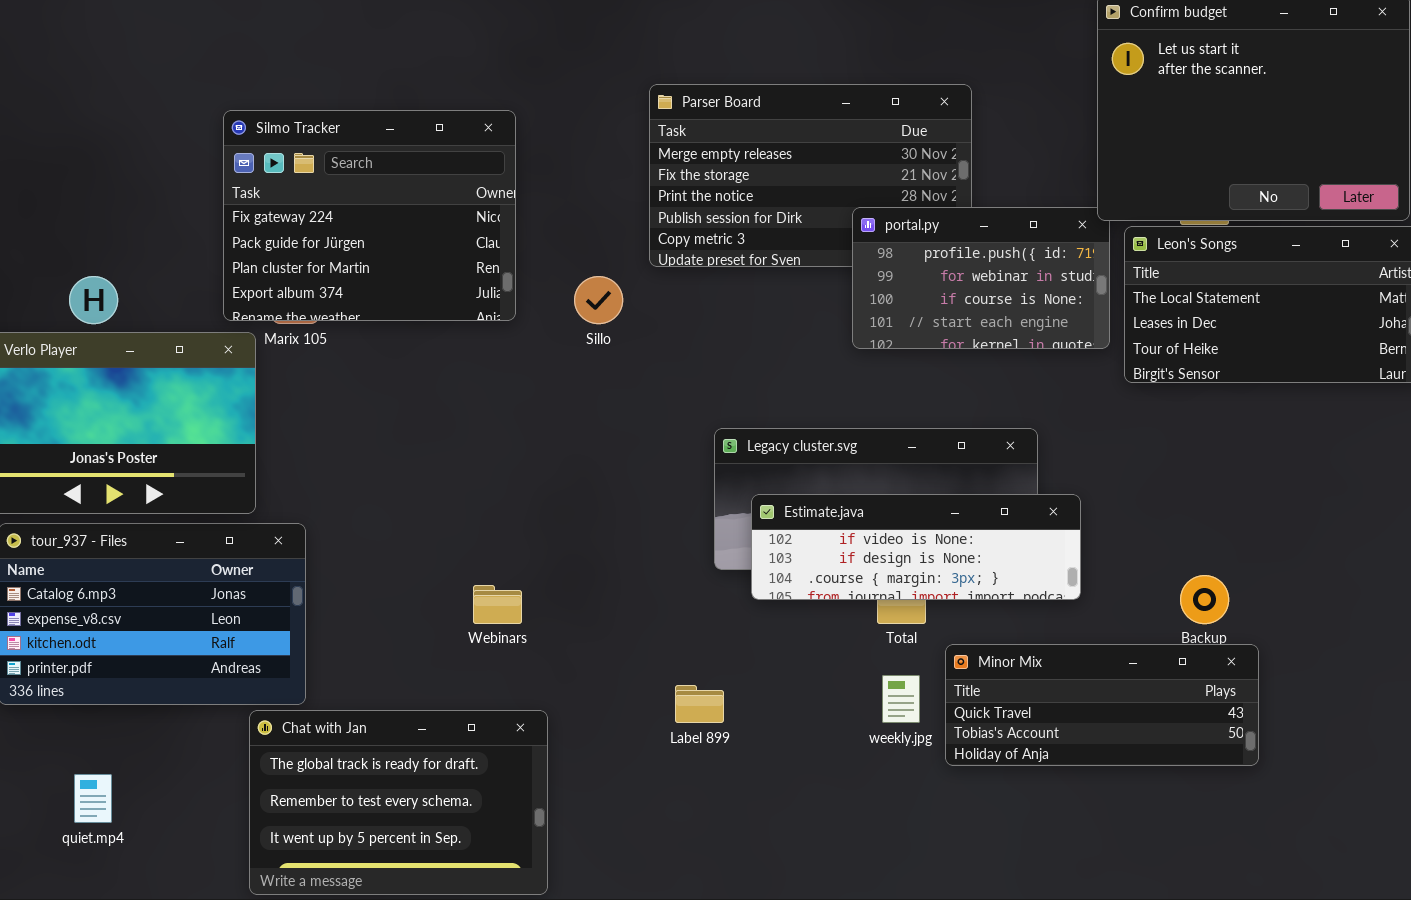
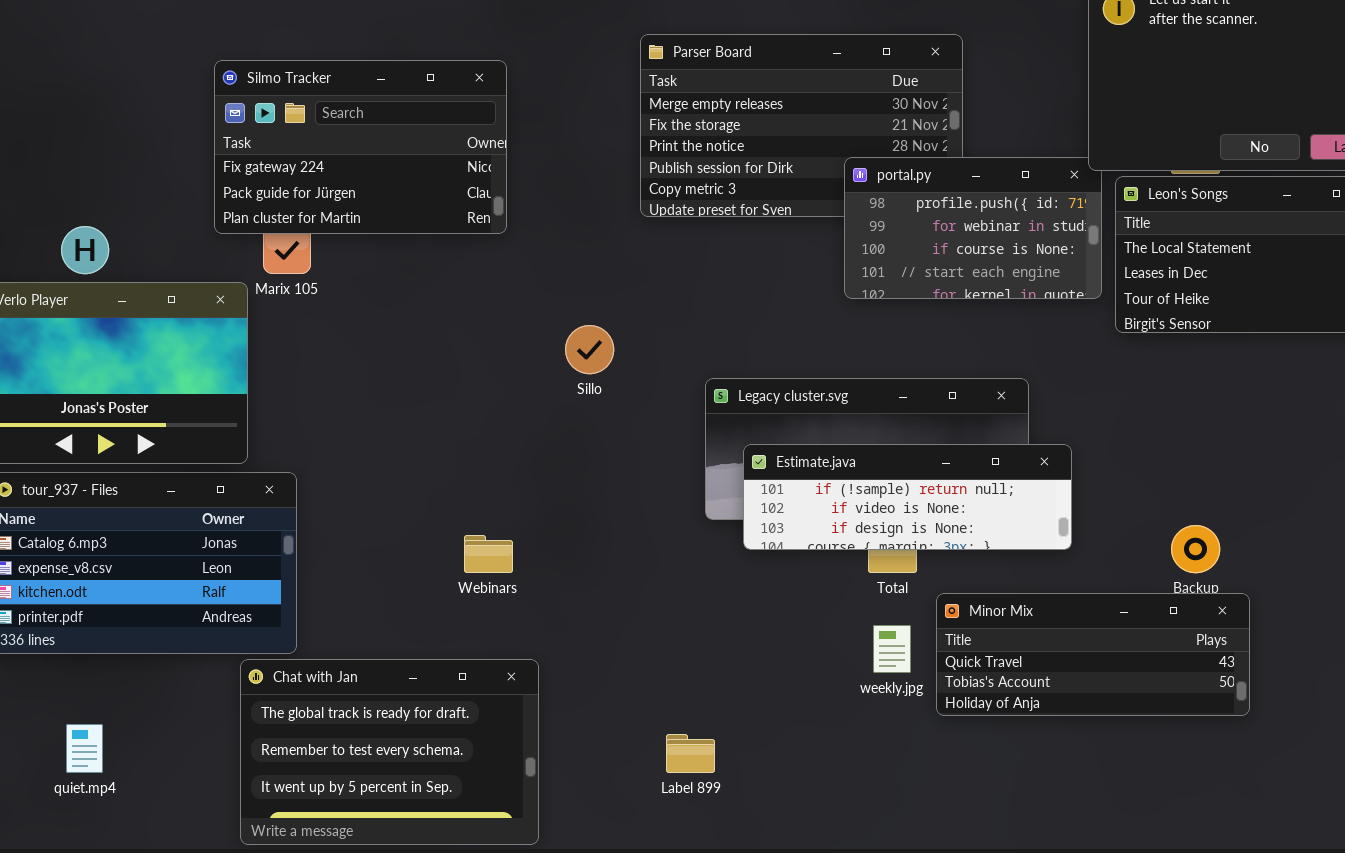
Silmo Tracker: [223,110,516,321] -> [214,60,507,234], resized
Sillo: [574,276,623,324] -> [565,325,614,374], moved
Estimate.java: [751,494,1081,600] -> [743,444,1072,550], scrolled up 1 row
Label 899: [675,685,724,723] -> [666,734,715,773], moved

